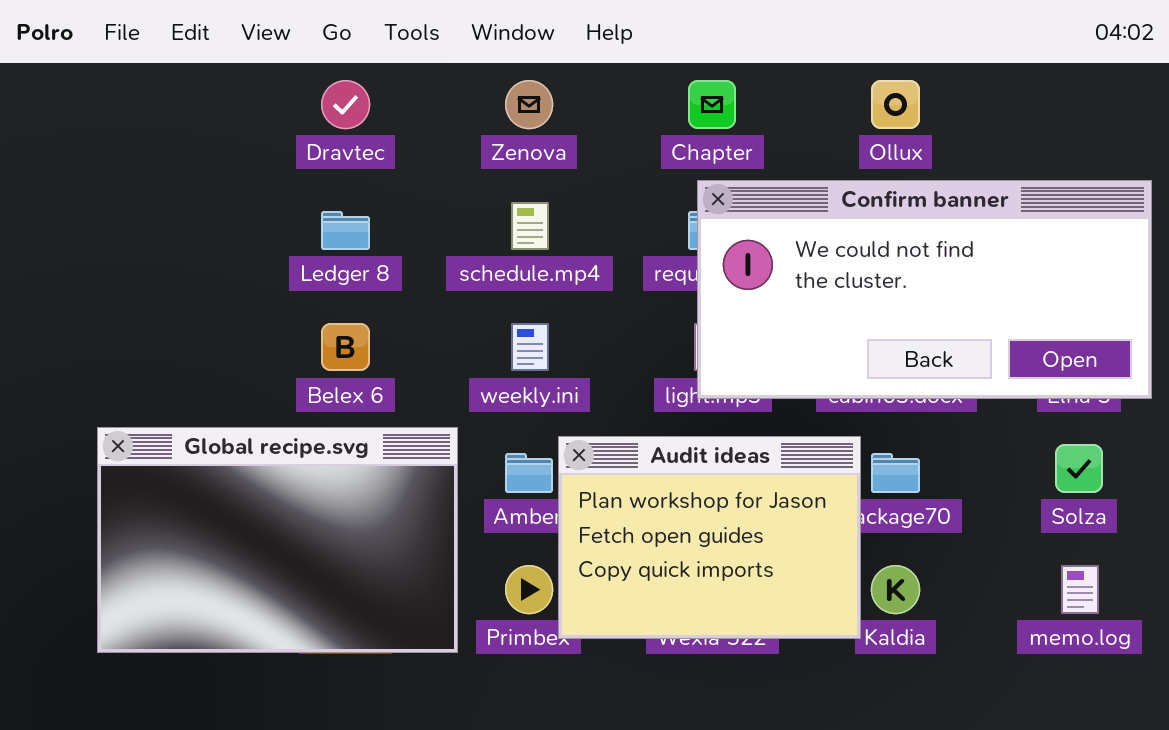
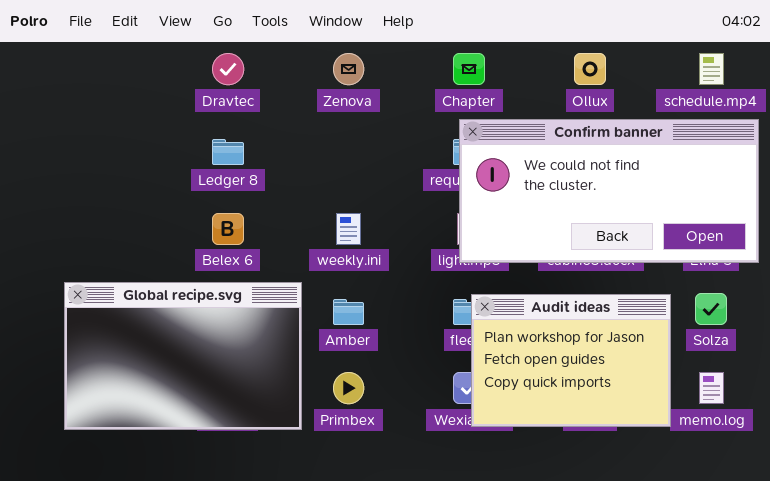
schedule.mp4: [511,202,549,250] -> [699,53,724,85], moved
Audit ideas: [558,436,861,639] -> [471,294,671,427], moved

